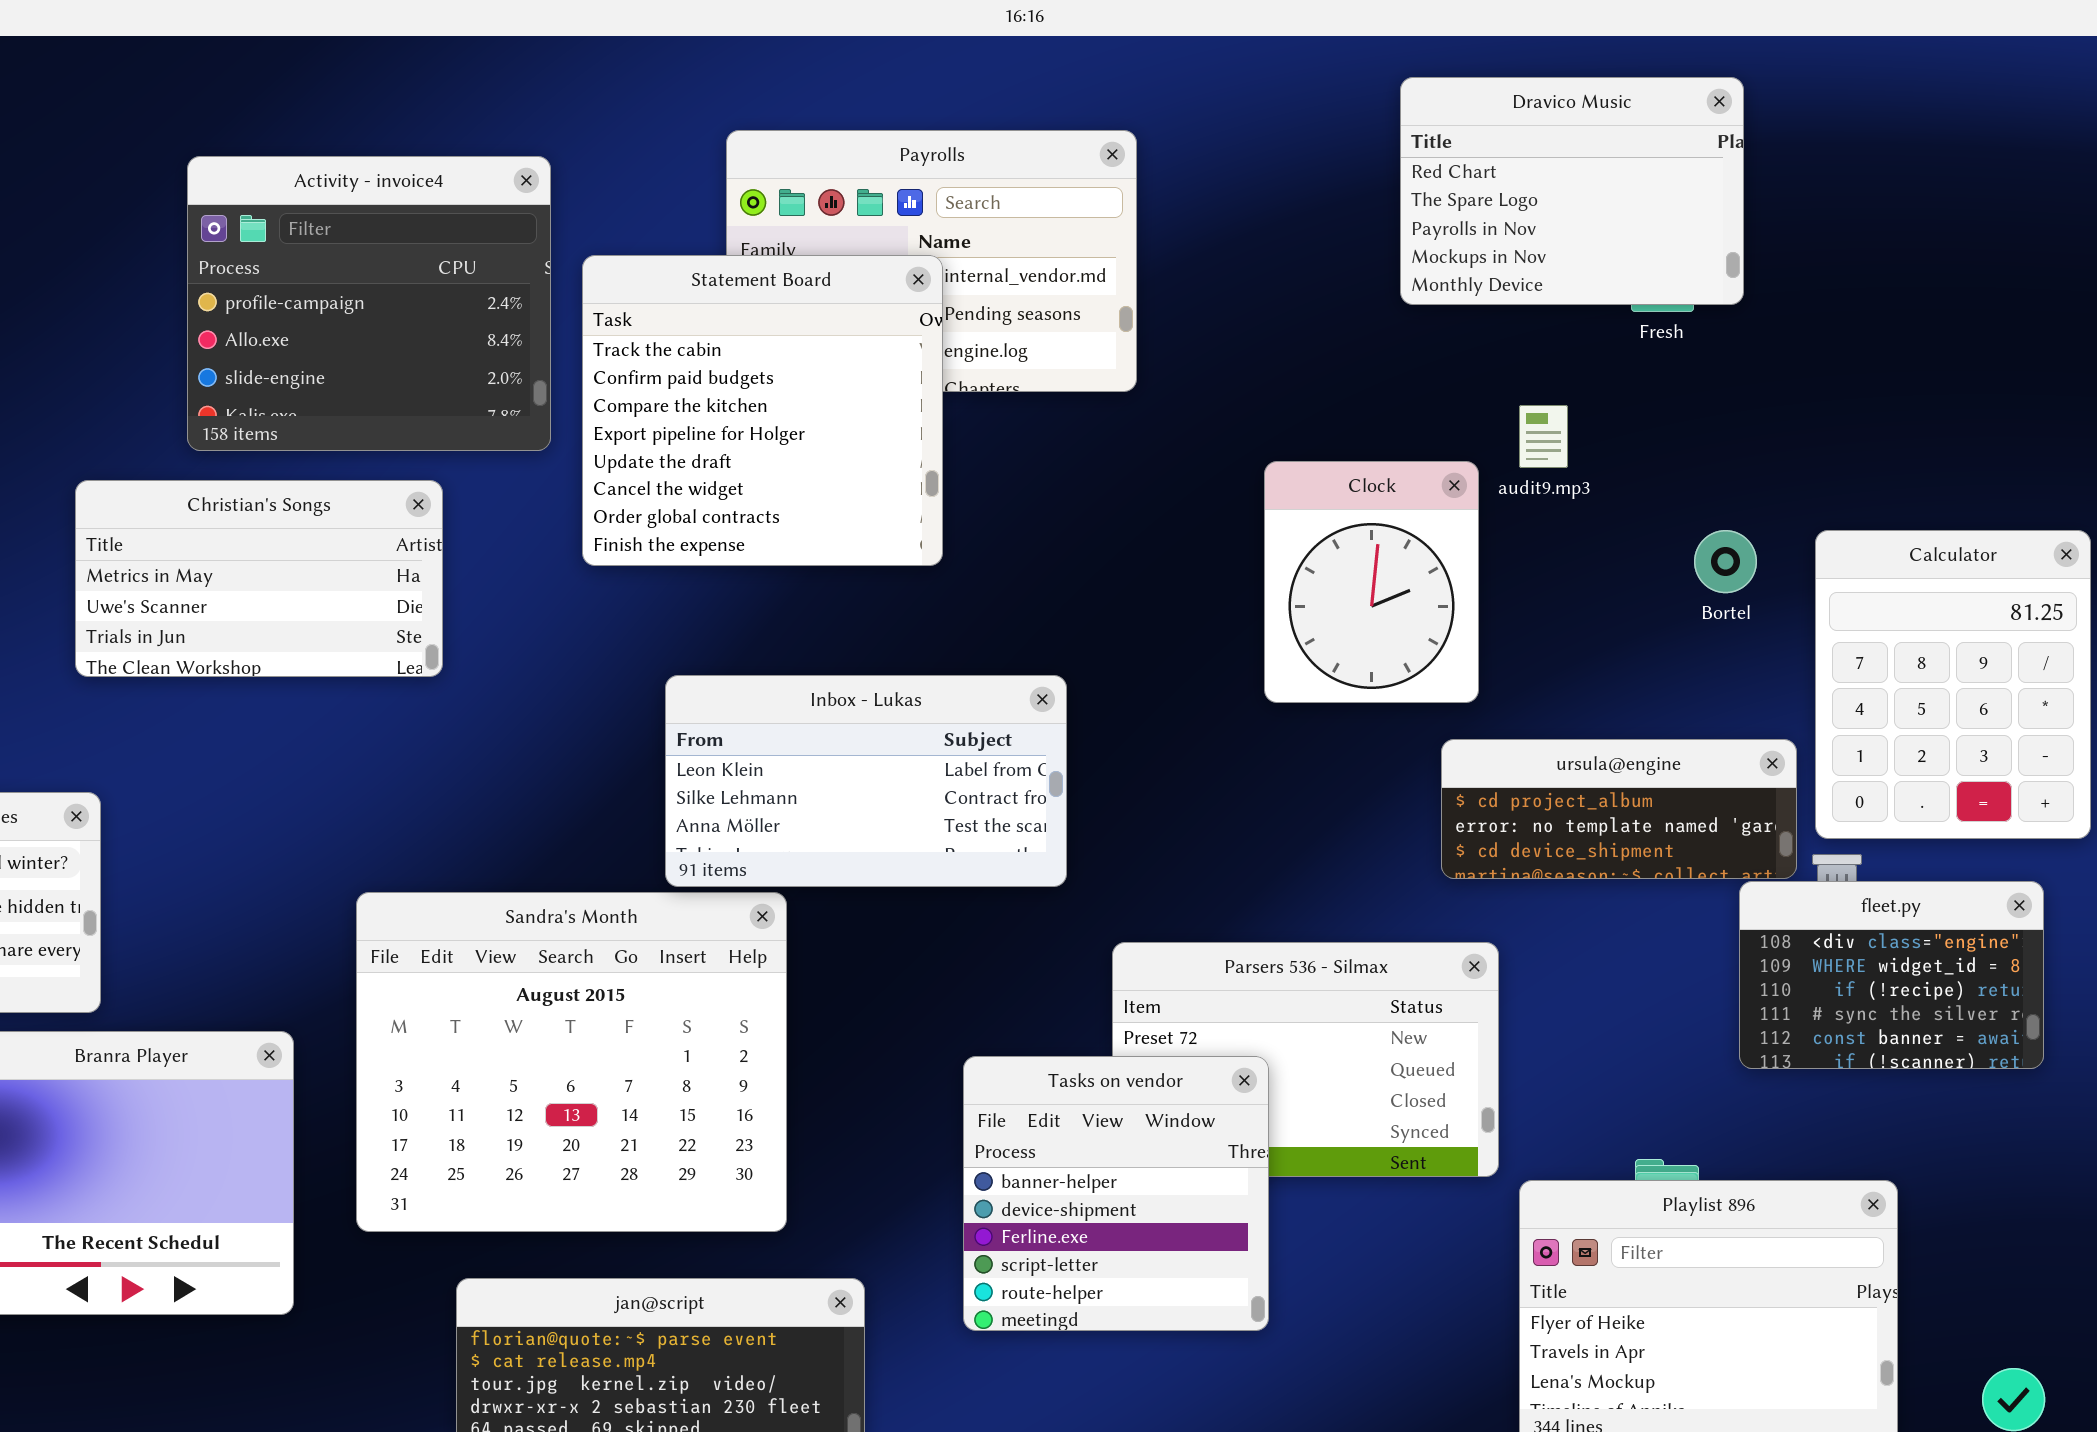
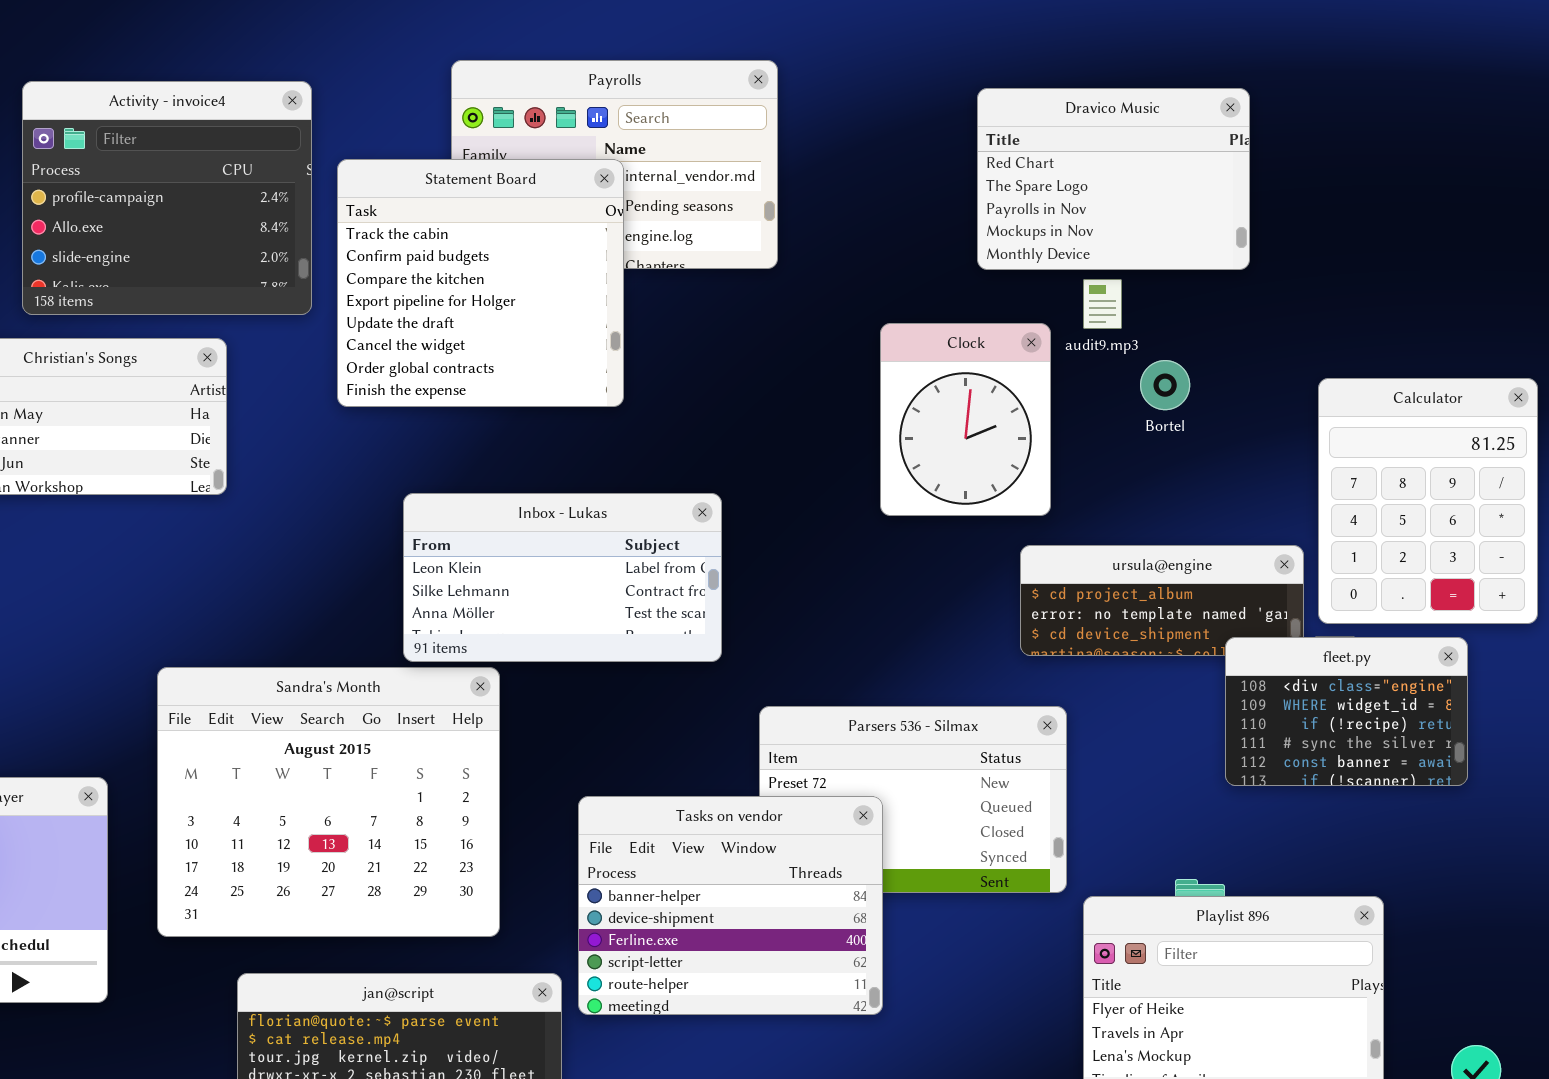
Dravico Music: [1400,77,1744,305] -> [977,88,1250,270], moved
Bortel: [1694,530,1757,593] -> [1140,360,1190,410], moved
fleet.py: [1739,881,2044,1069] -> [1225,637,1468,786], moved
Tasks on vendor: [963,1056,1269,1331] -> [578,796,883,1015], resized

